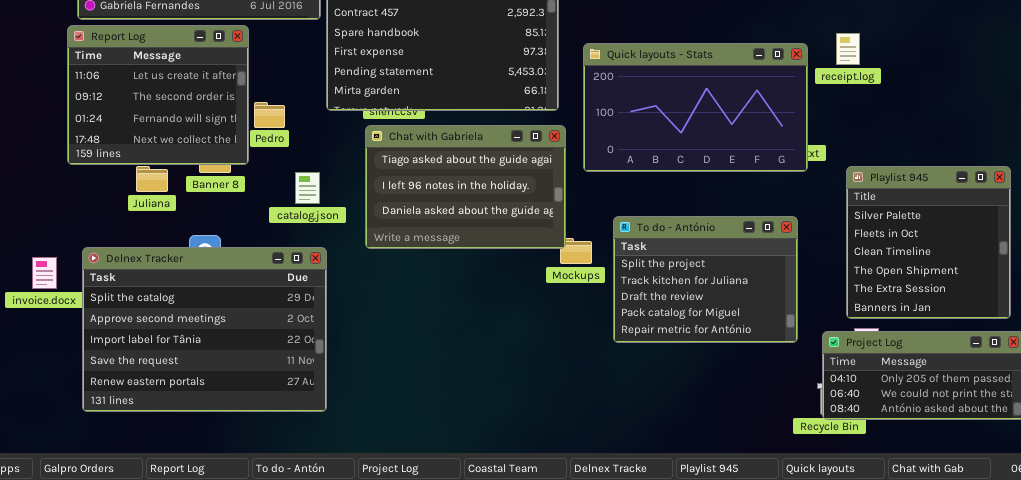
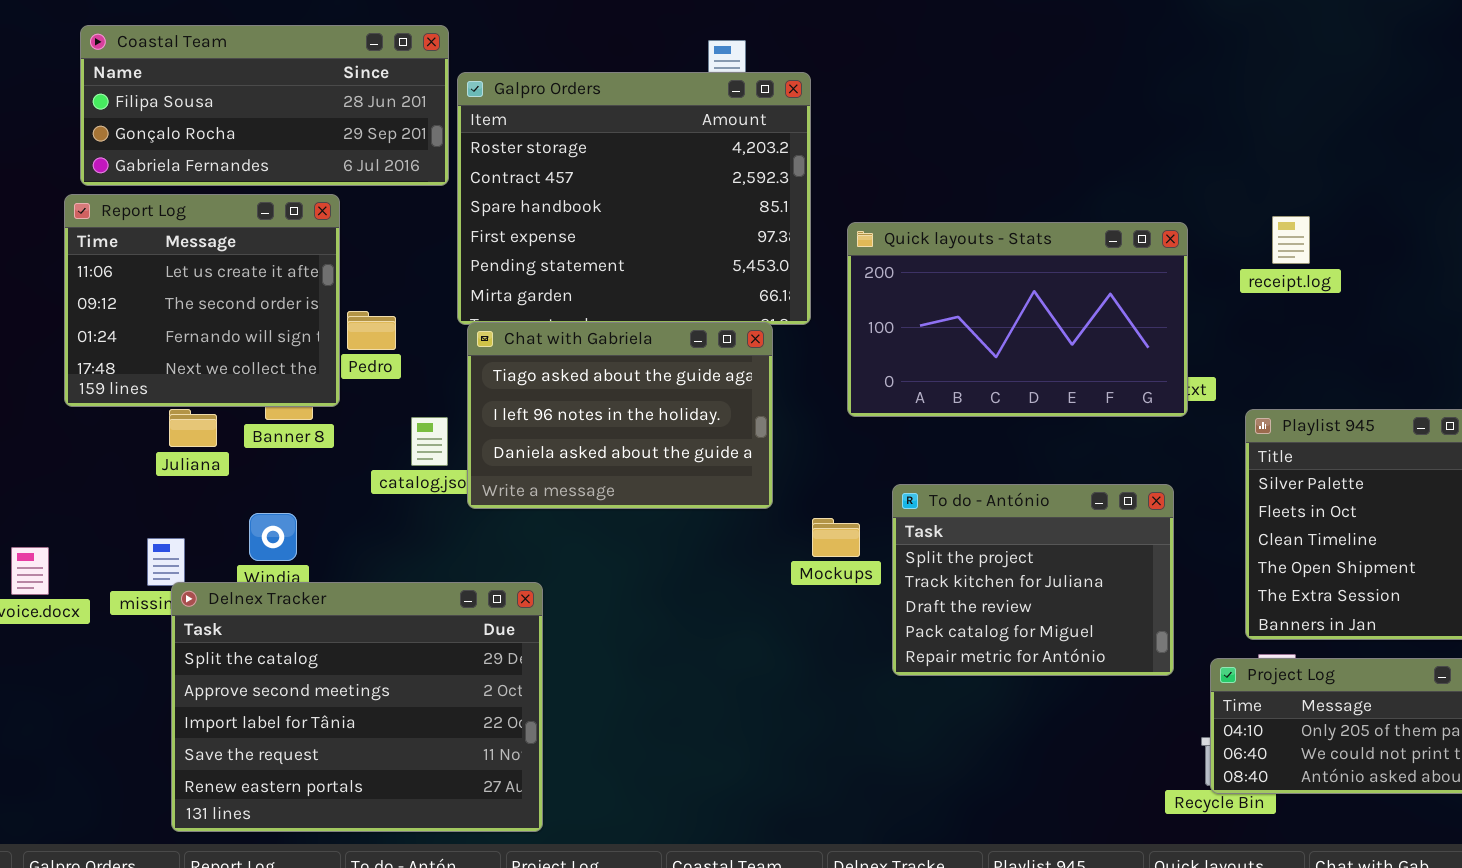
receipt.log: [836,33,860,65] -> [1272,216,1310,264], moved
Chat with Gabriela: [365,125,566,249] -> [467,322,773,509], moved
Delnex Tracker: [82,247,327,412] -> [171,582,543,832], moved

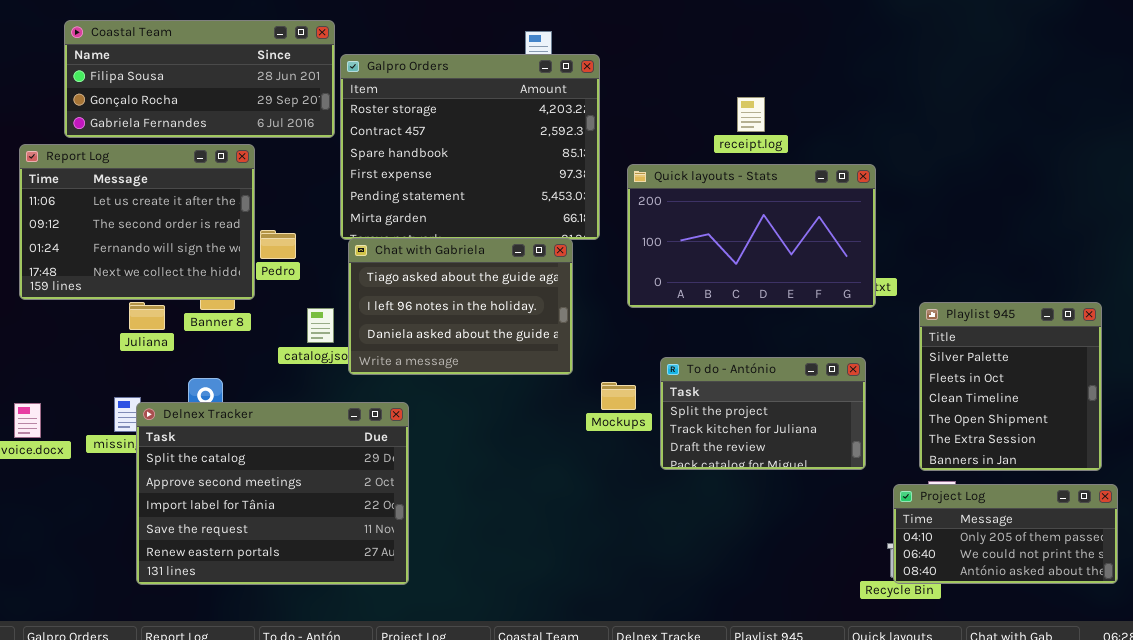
Report Log: [64,194,340,407] -> [19,144,255,300], resized
receipt.log: [1272,216,1310,264] -> [737,97,765,132], moved
To do - António: [892,484,1174,676] -> [660,357,866,470], resized
Delnex Tracker: [171,582,543,832] -> [136,402,409,585], moved

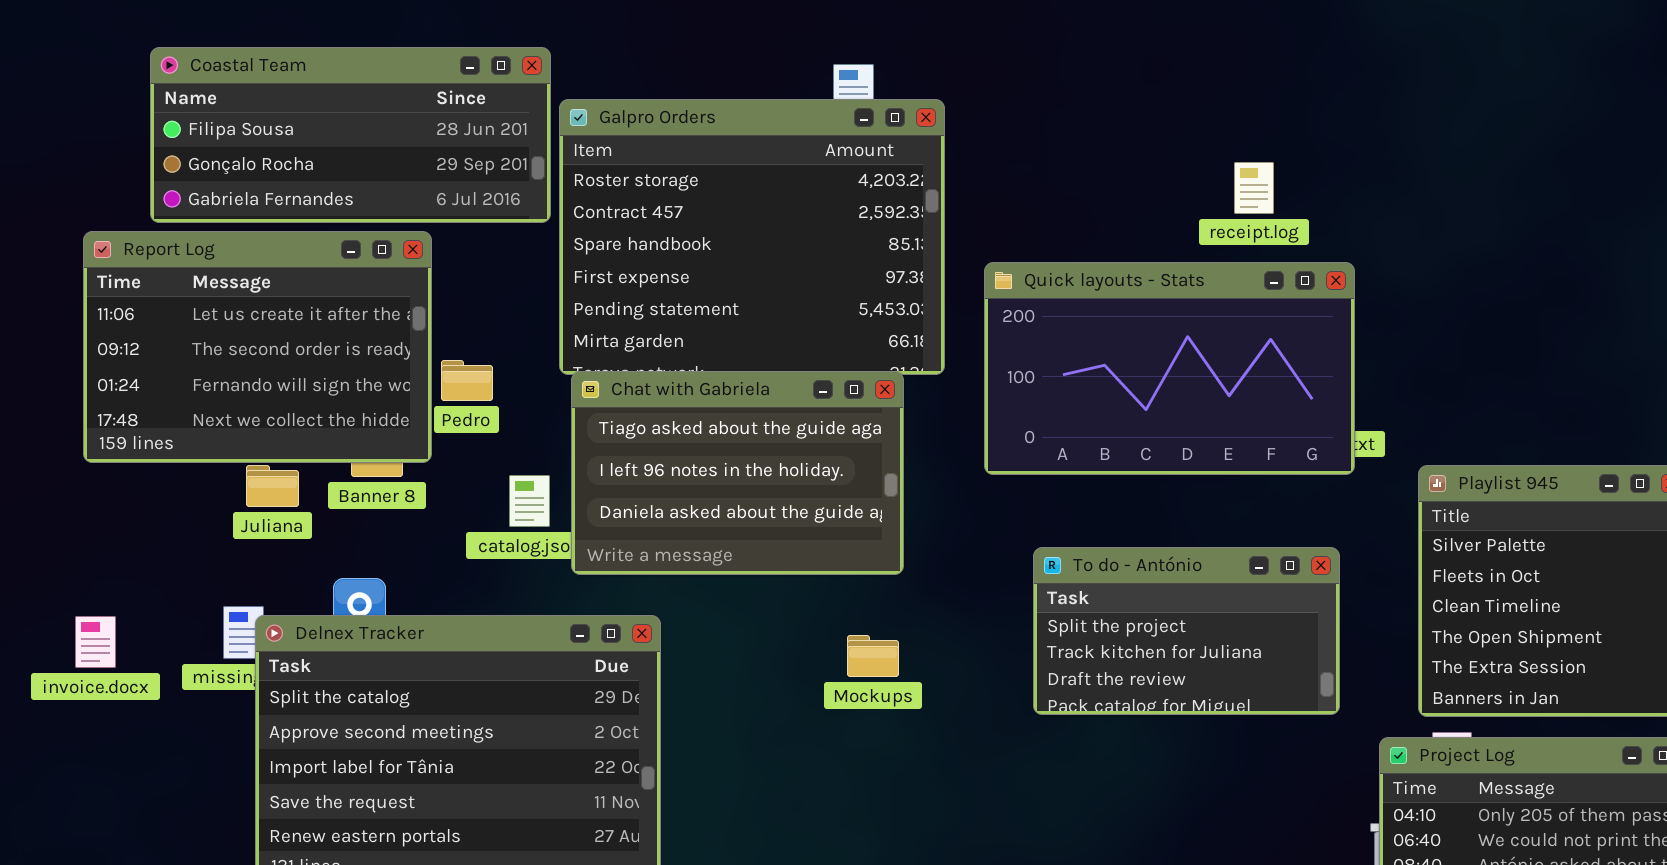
receipt.log: [737,97,765,132] -> [1234,162,1274,214], moved
Mockups: [601,382,636,410] -> [847,635,899,677], moved

